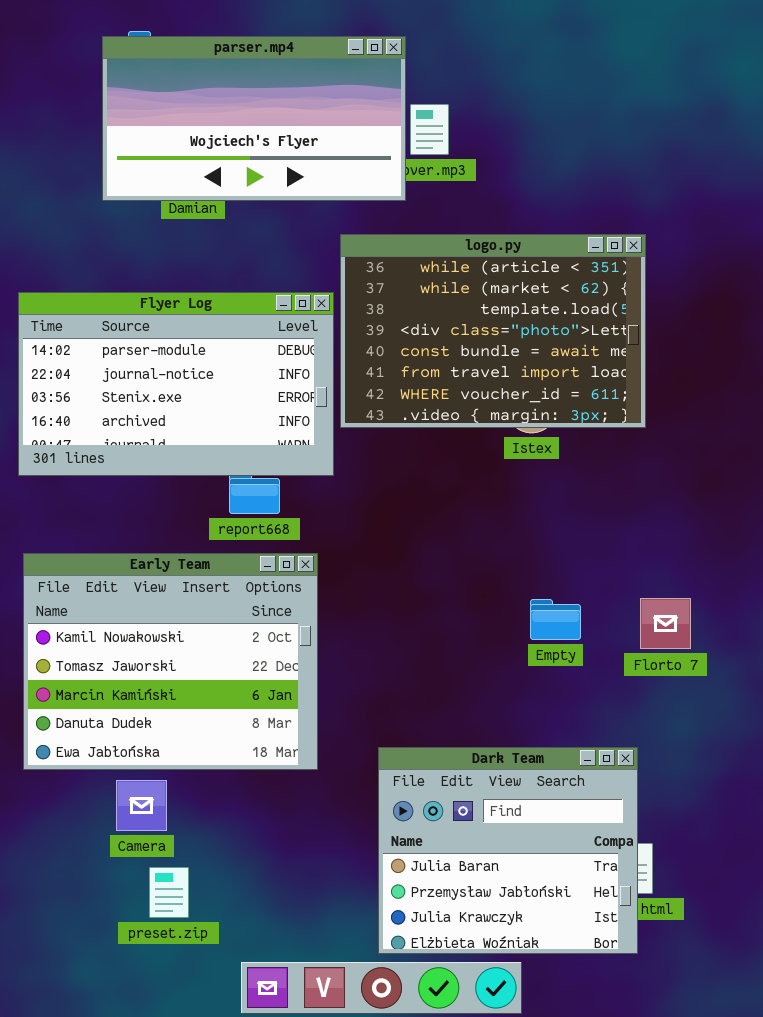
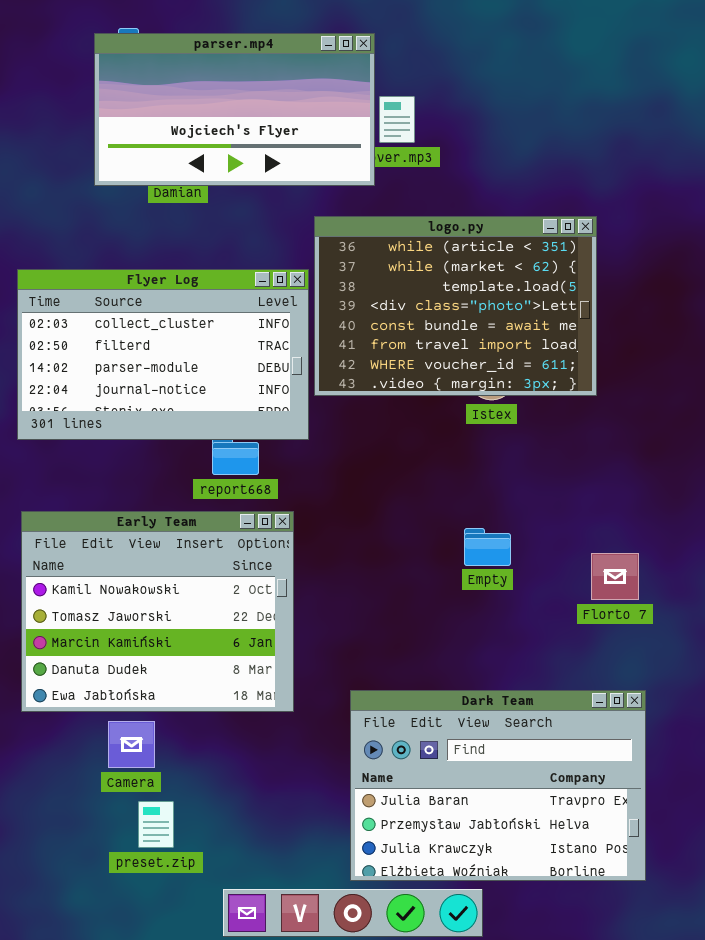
Flyer Log: [18,292,334,476] -> [17,269,309,440], scrolled up 2 rows
Empty: [530,599,581,640] -> [464,528,511,566], moved
Dark Team: [378,747,638,954] -> [350,690,646,881], resized

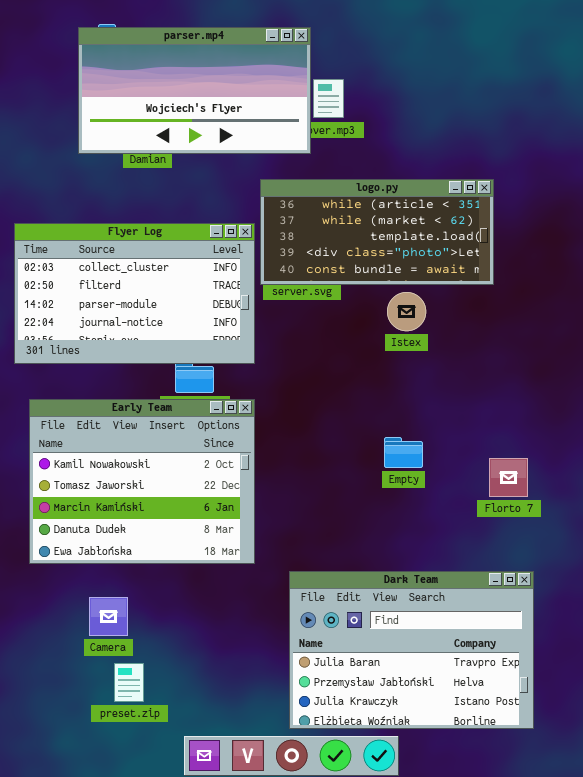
logo.py: [314,216,597,396] -> [260,179,494,285], resized
Early Team: [21,511,294,712] -> [29,399,255,564], moved

